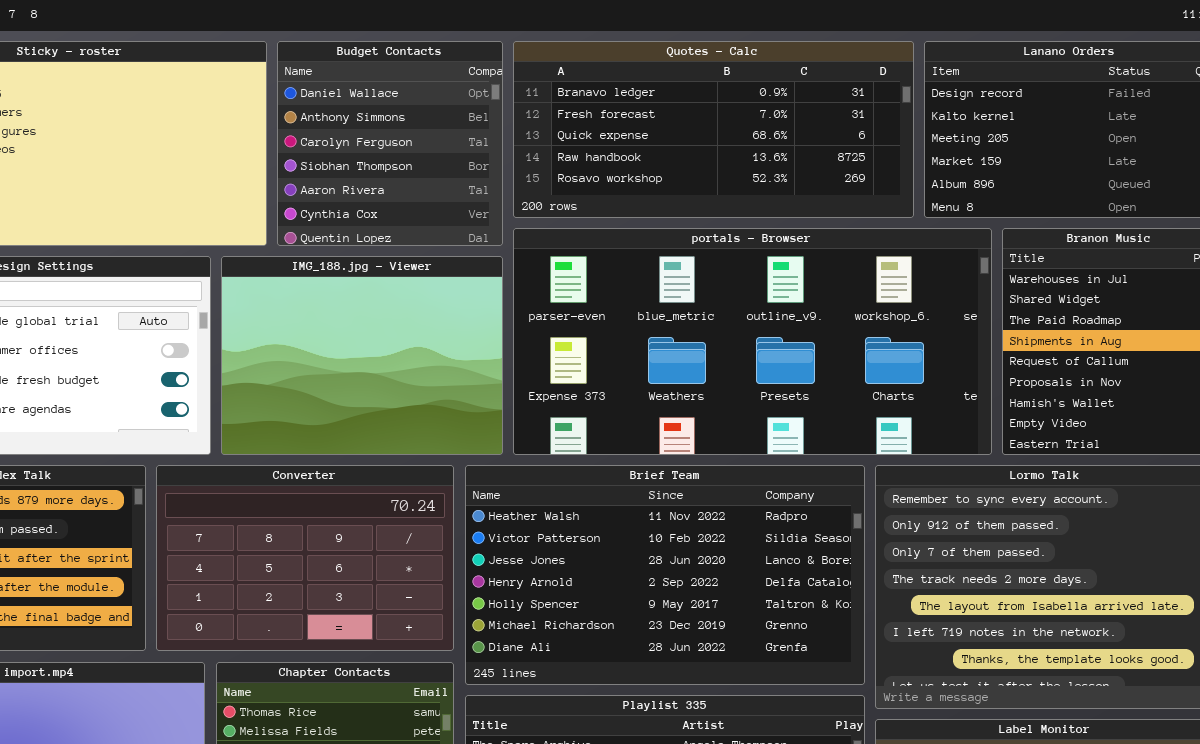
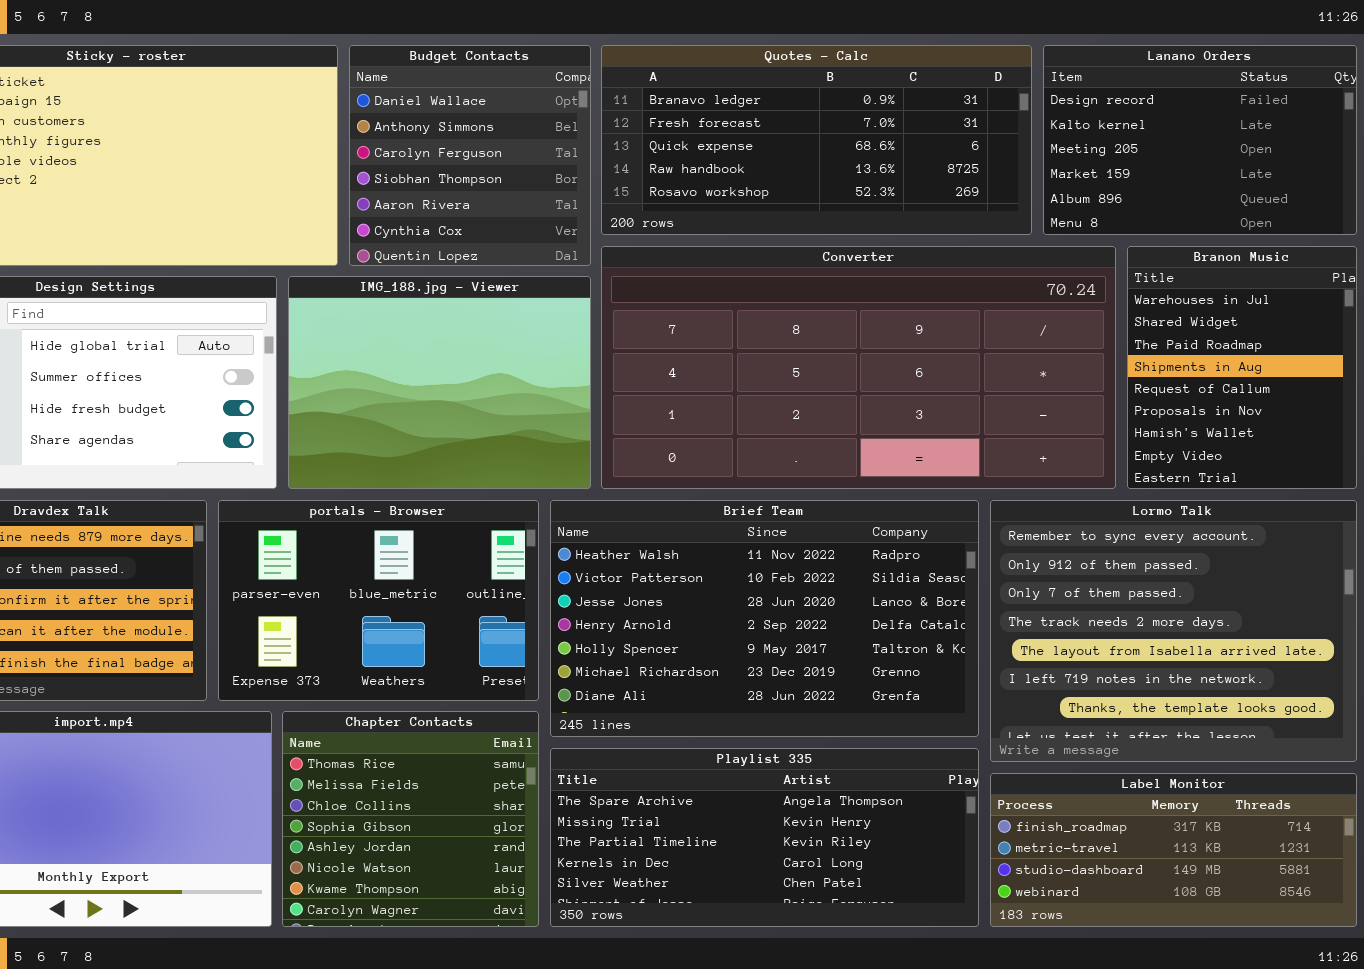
portals - Browser: [513,228,992,455] -> [218,500,539,701], moved, resized
Converter: [156,465,454,651] -> [601,246,1116,489], moved, resized

